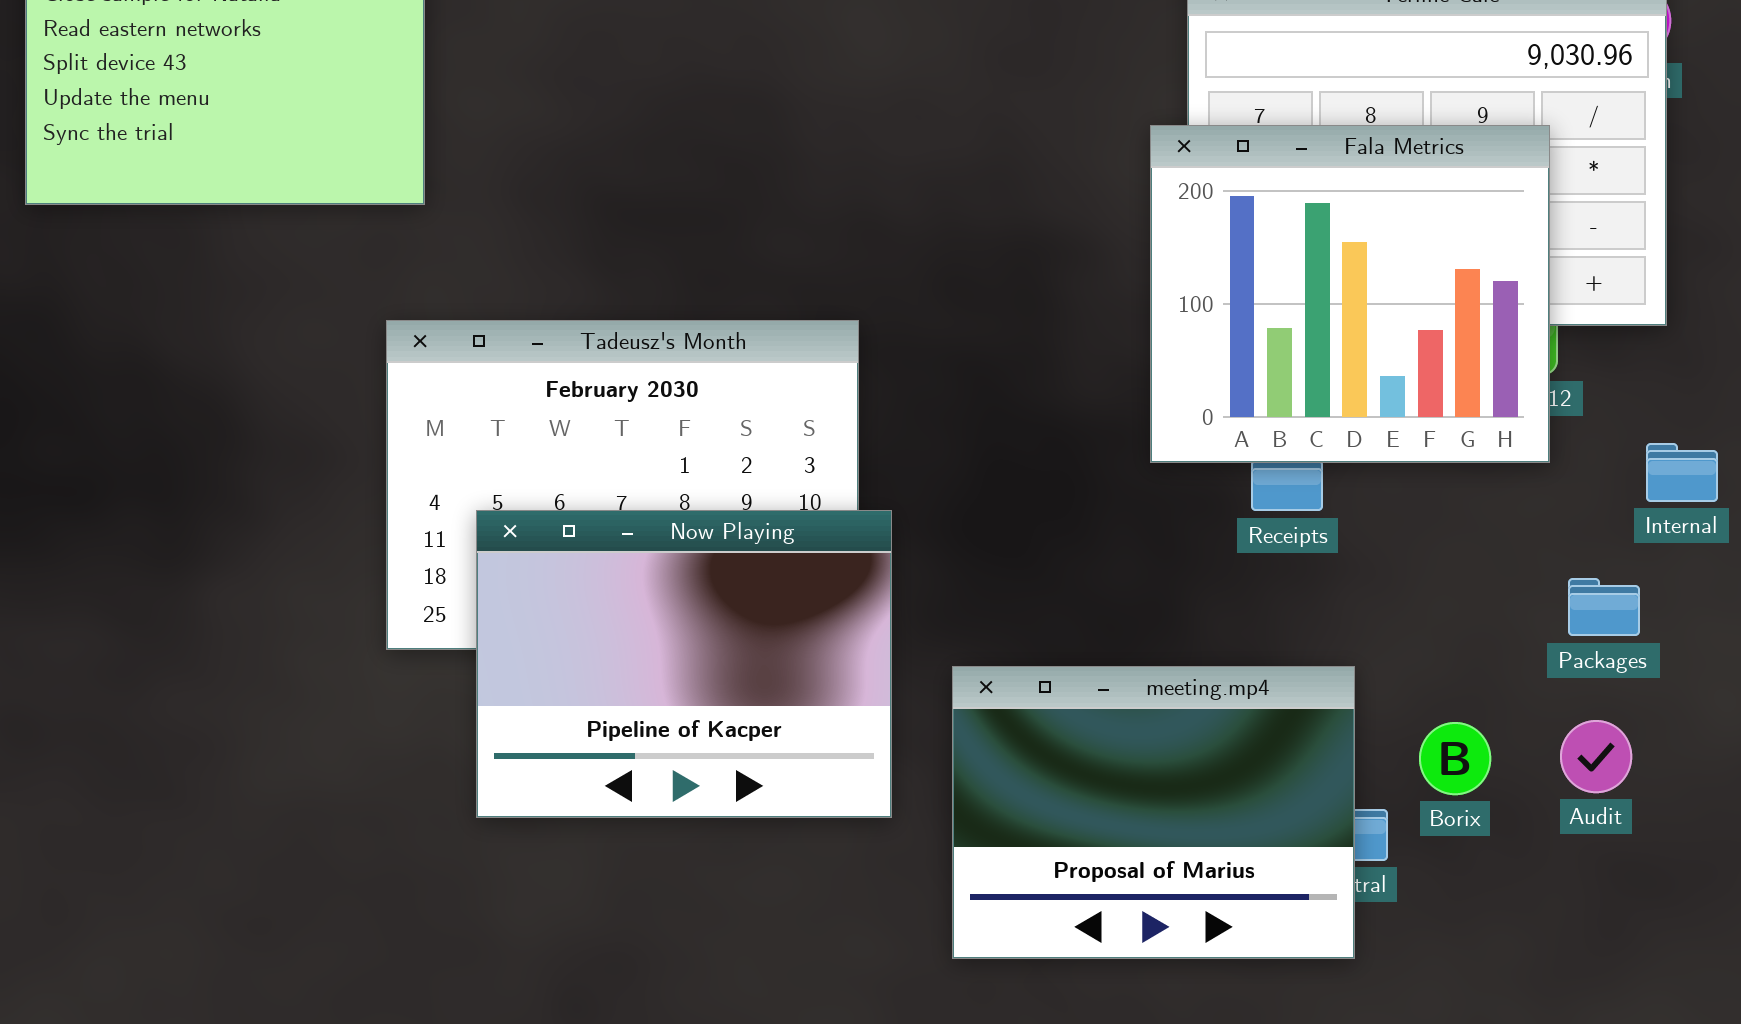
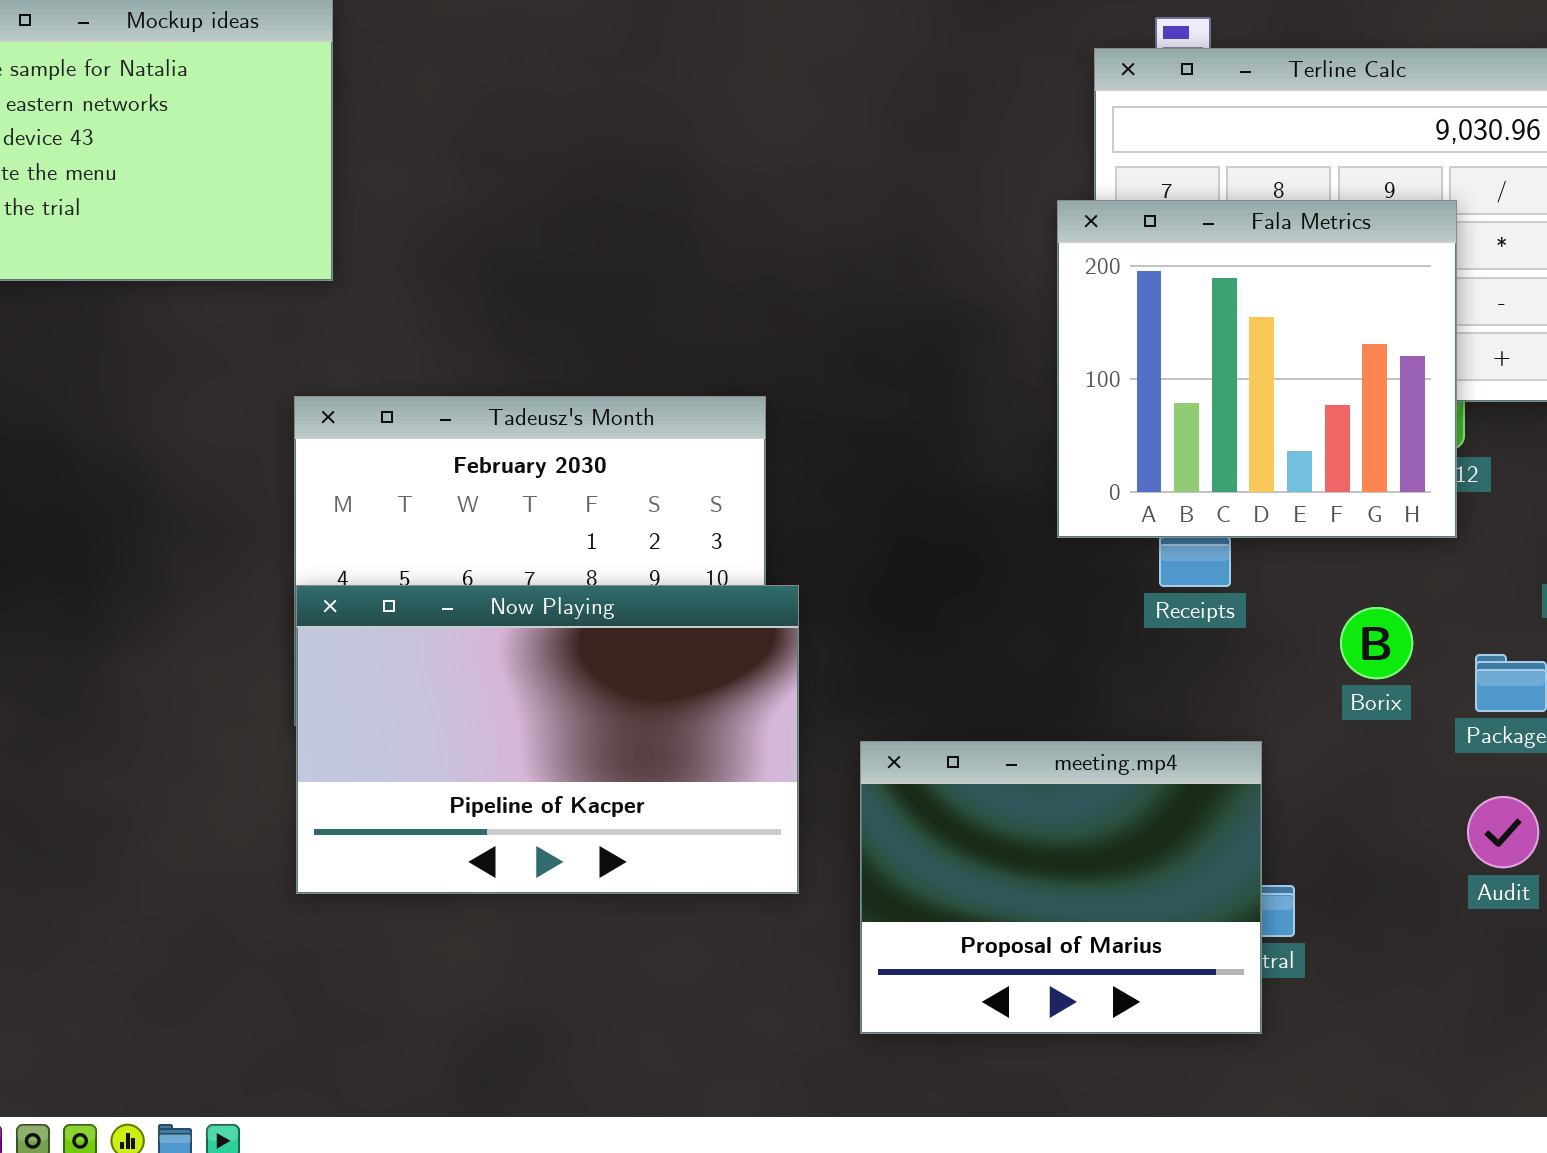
Now Playing: [476,510,892,818] -> [296,585,799,894], resized
Borix: [1419,722,1491,795] -> [1340,607,1413,679], moved

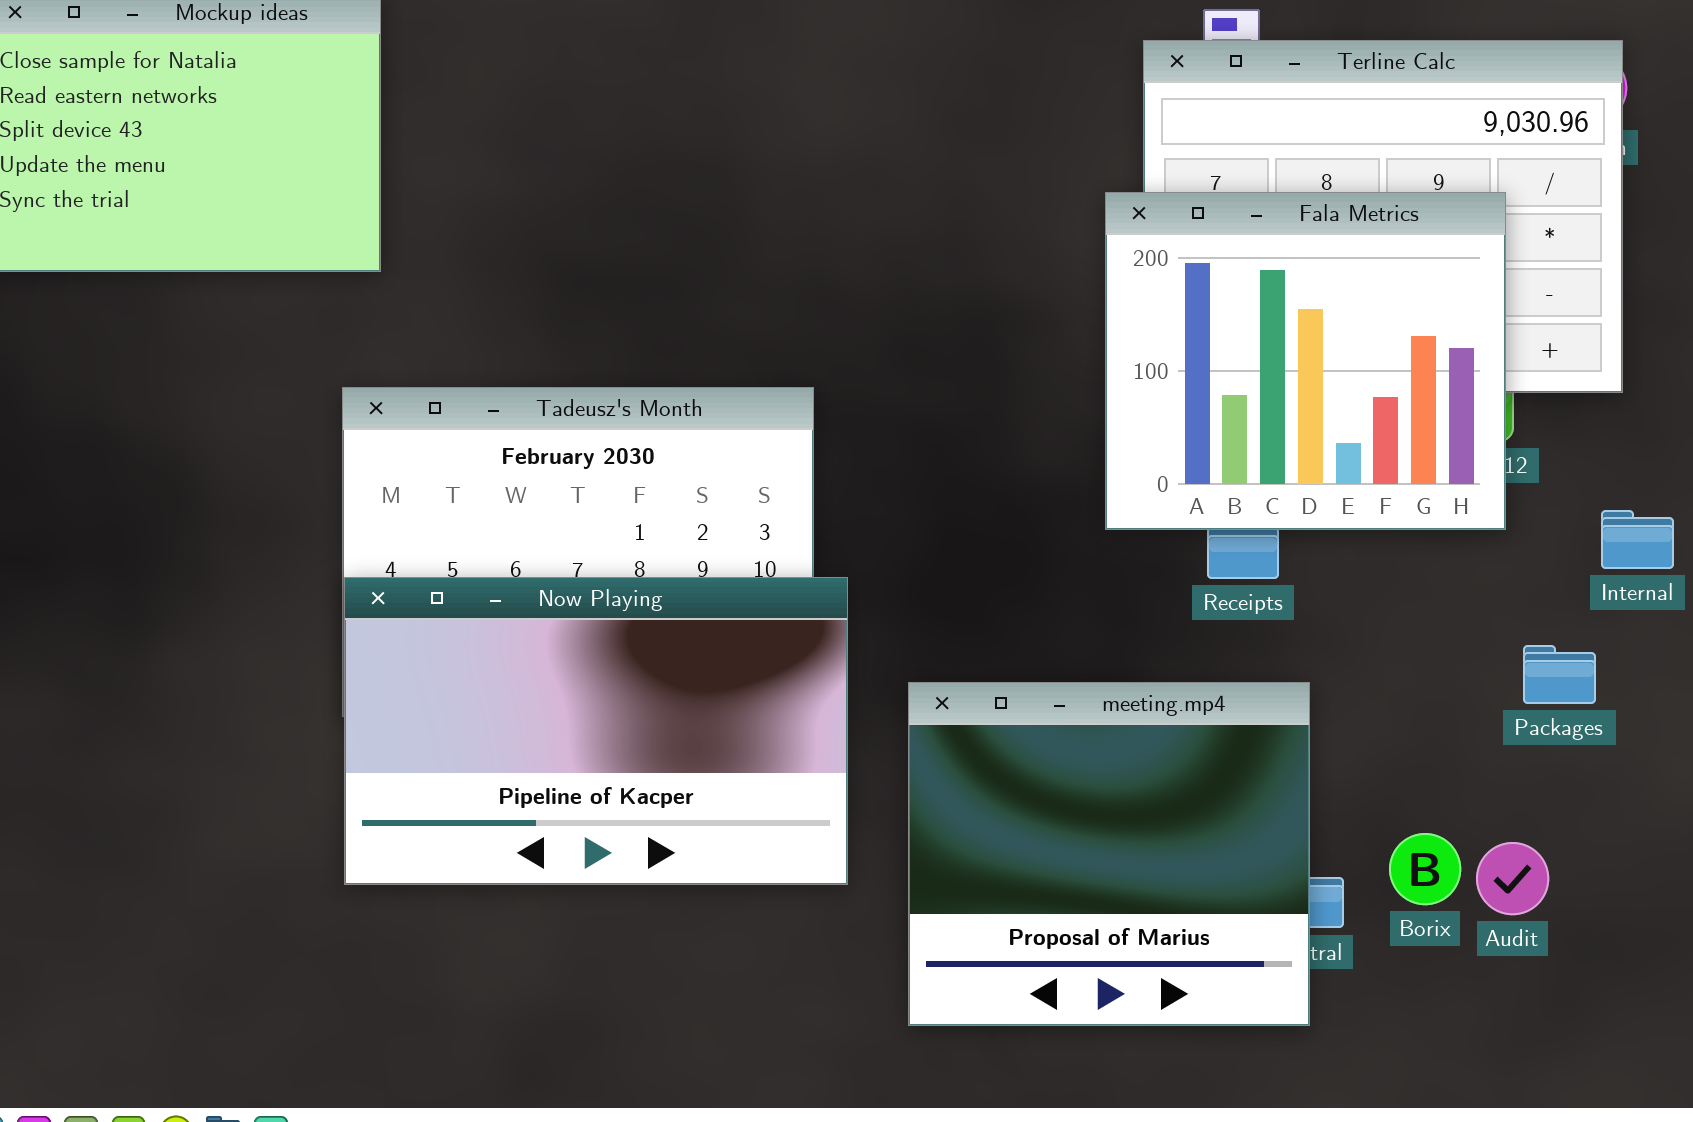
Borix: [1340,607,1413,679] -> [1389,833,1461,905], moved
meeting.mp4: [860,741,1262,1034] -> [908,682,1310,1026], resized
Audit: [1467,796,1539,868] -> [1476,842,1549,915], moved

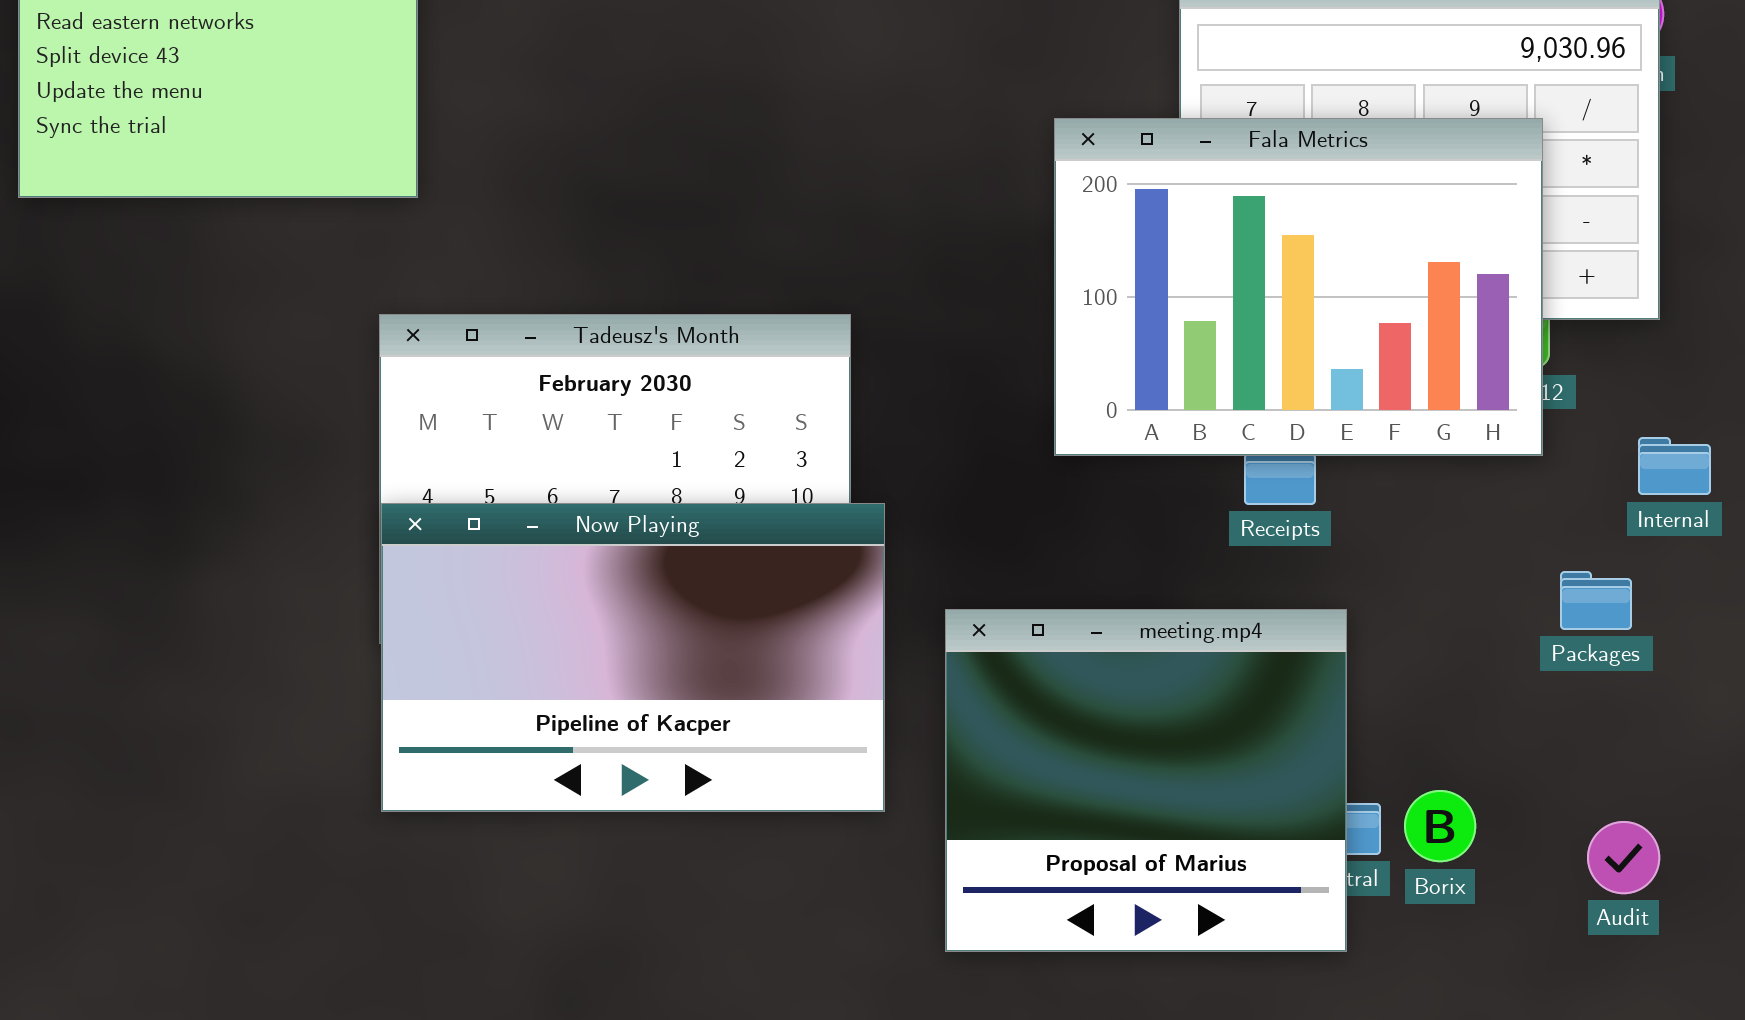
Fala Metrics: [1105,192,1506,530] -> [1054,118,1543,456], resized
Borix: [1389,833,1461,905] -> [1404,790,1476,862], moved
Audit: [1476,842,1549,915] -> [1587,821,1660,894], moved

